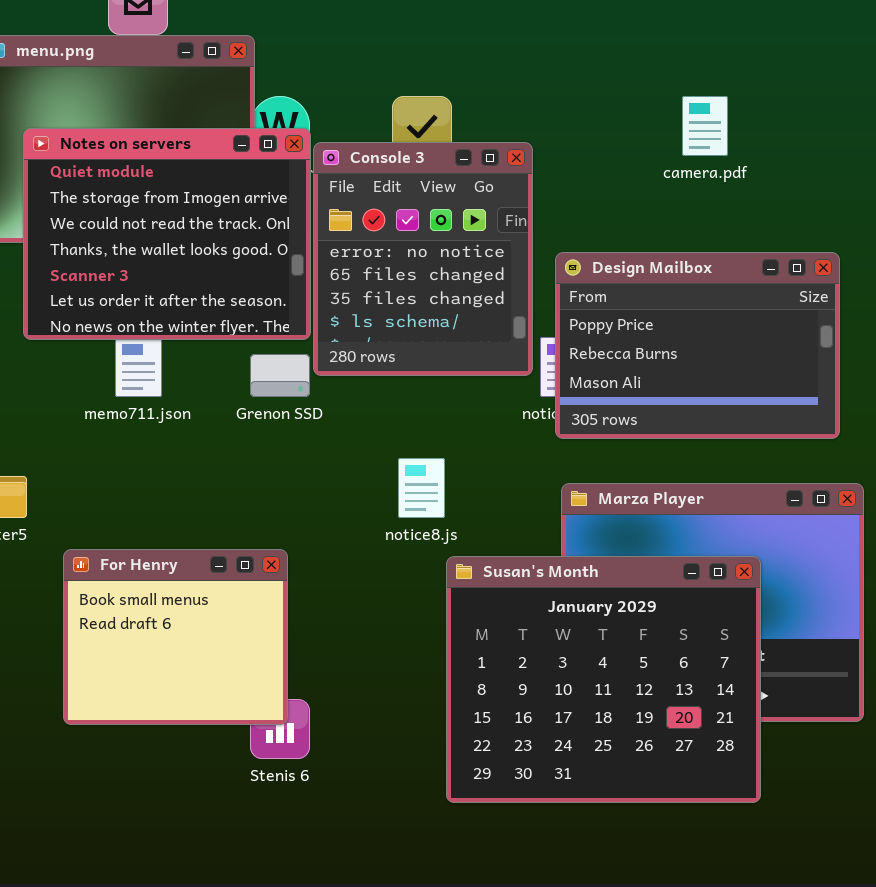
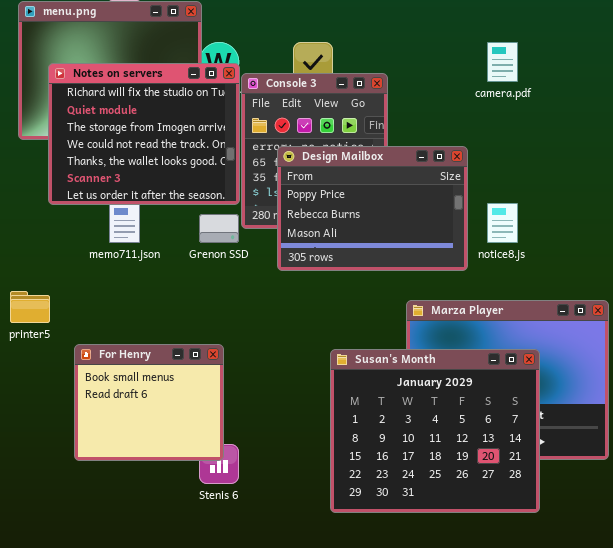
Notes on servers: [23,128,311,340] -> [48,63,240,205], scrolled up 1 row
Design Mailbox: [555,252,840,439] -> [277,146,468,271], moved
notice8.js: [398,458,445,518] -> [487,203,518,243], moved

